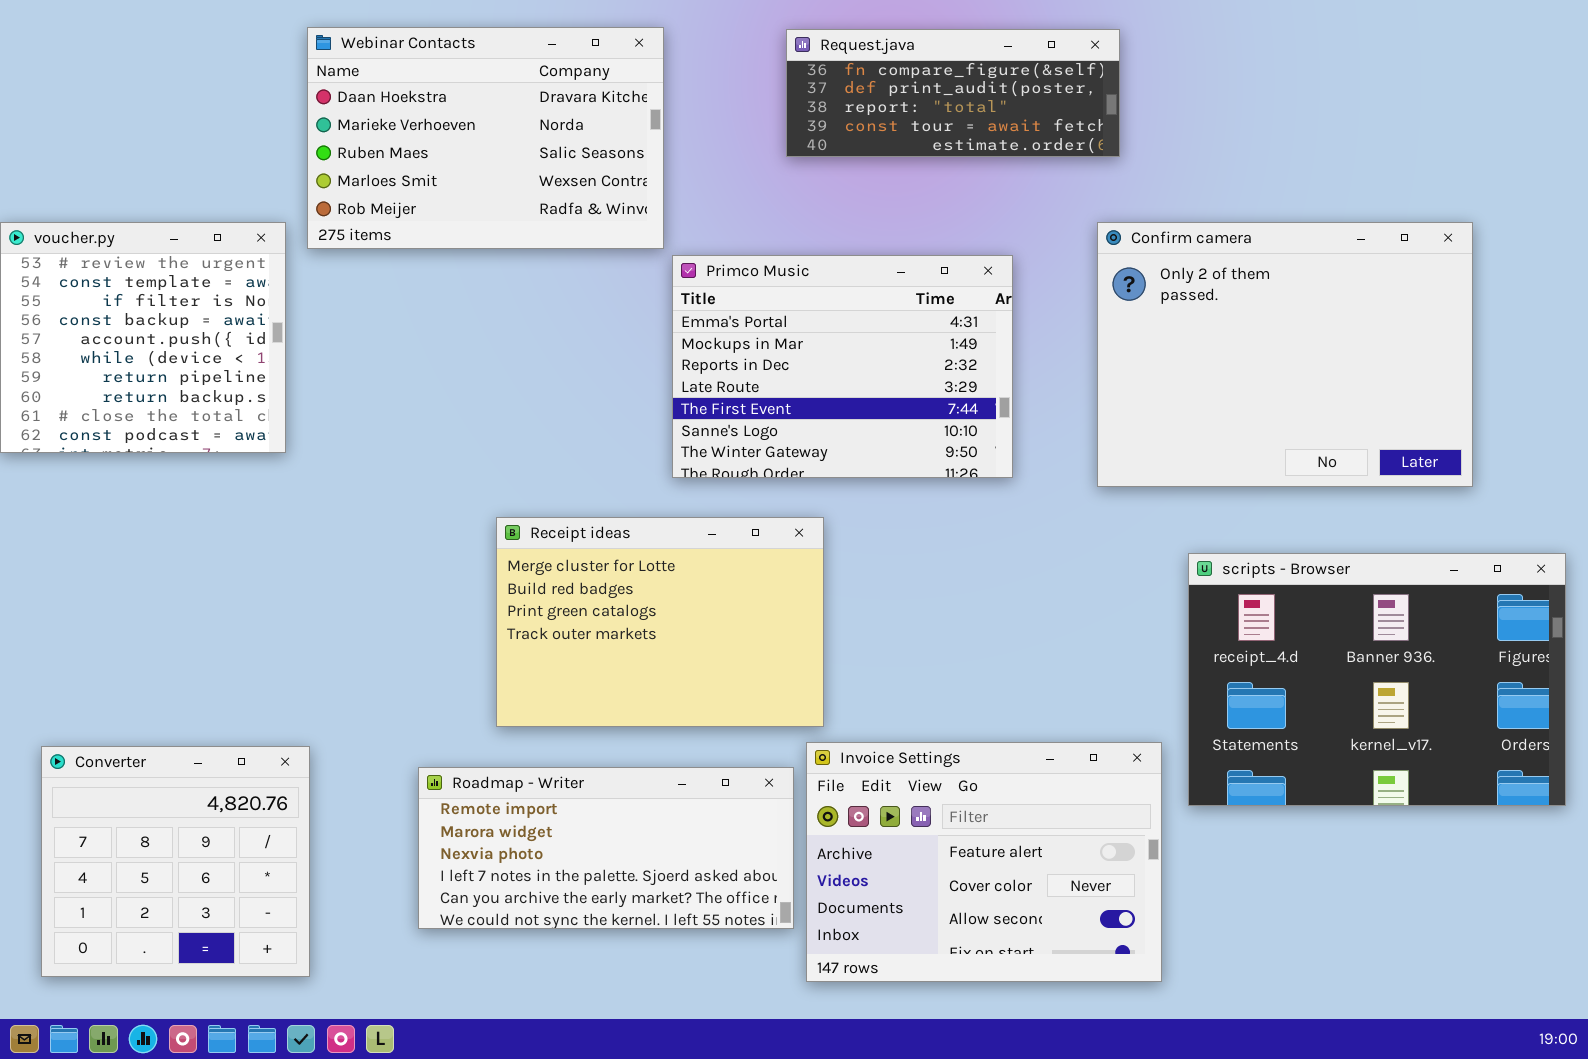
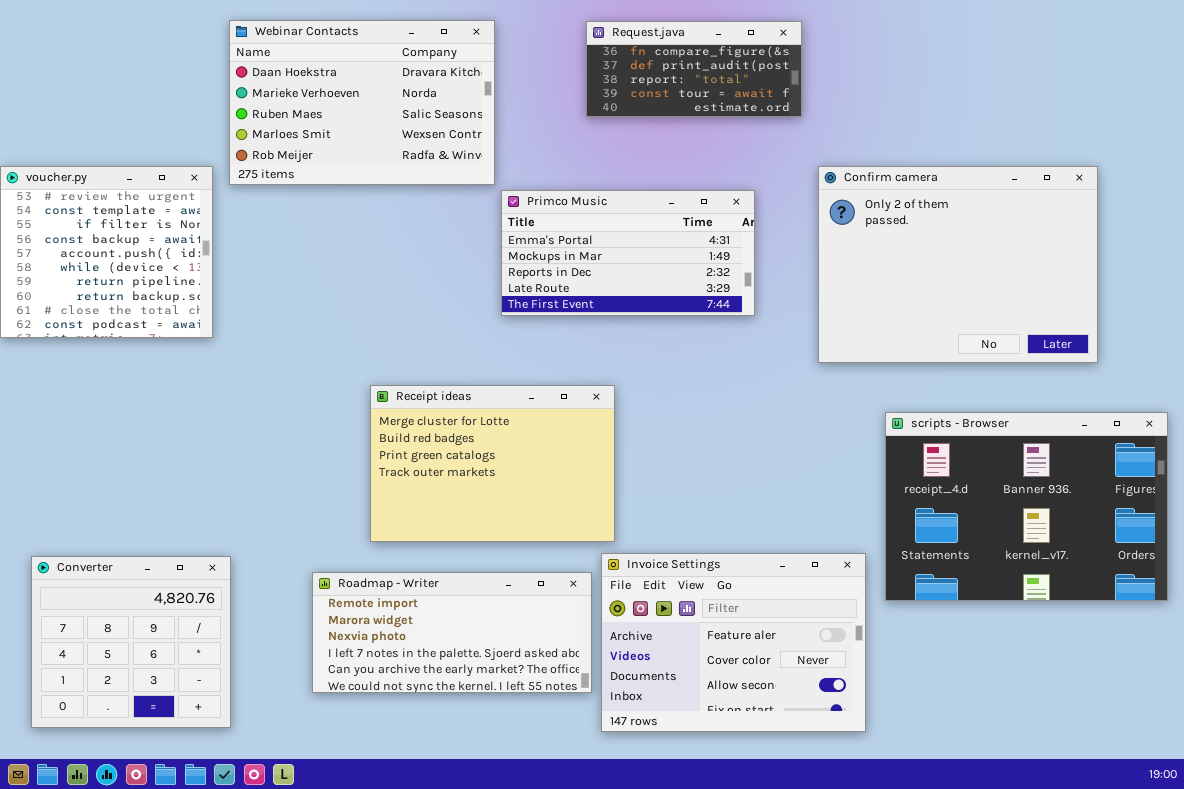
Request.java: [786,29,1120,157] -> [586,21,802,117], resized
Primco Music: [672,255,1013,478] -> [501,190,755,316], resized

